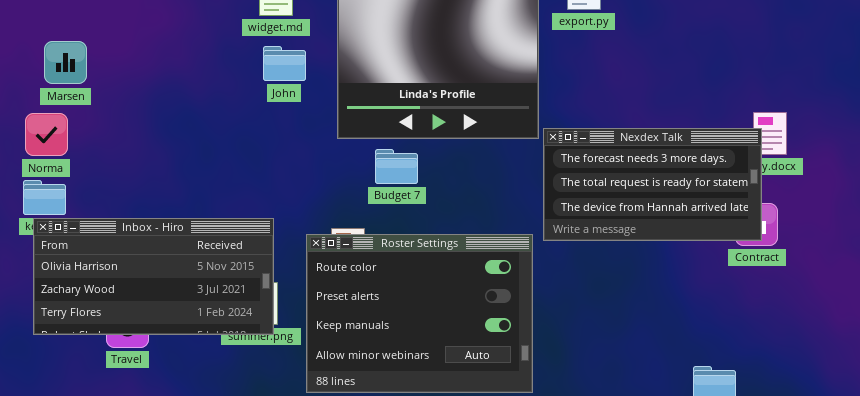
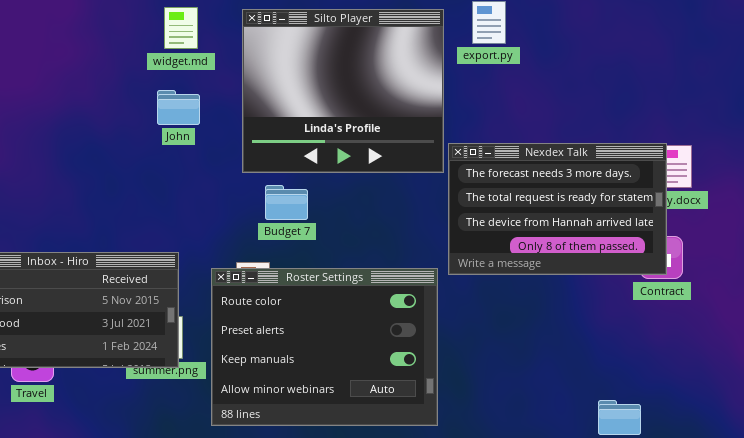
John: [263,46,306,81] -> [157,90,200,125], moved
Nexdex Talk: [543,128,762,241] -> [448,143,667,275], resized
Budget 7: [375,149,418,184] -> [265,185,308,220], moved

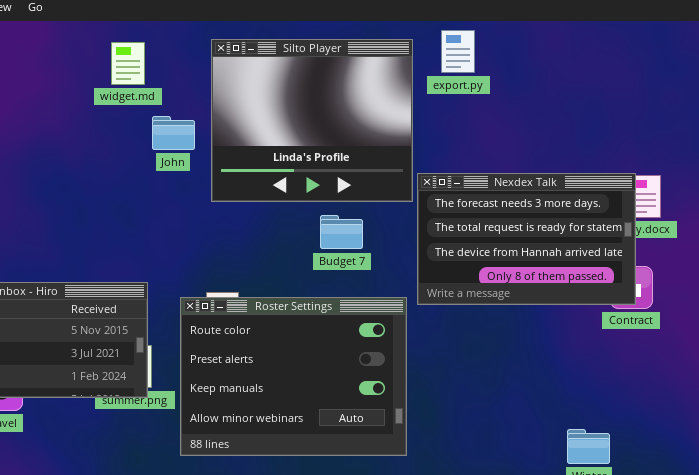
widget.md: [164,7,198,49] -> [111,42,145,85], moved
John: [157,90,200,125] -> [152,116,195,150], moved
Budget 7: [265,185,308,220] -> [320,215,363,249], moved

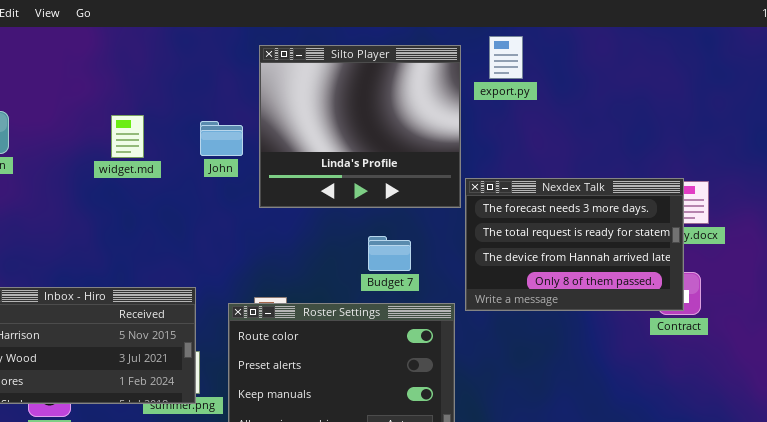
widget.md: [111,42,145,85] -> [111,115,144,158], moved
Budget 7: [320,215,363,249] -> [368,236,411,271], moved

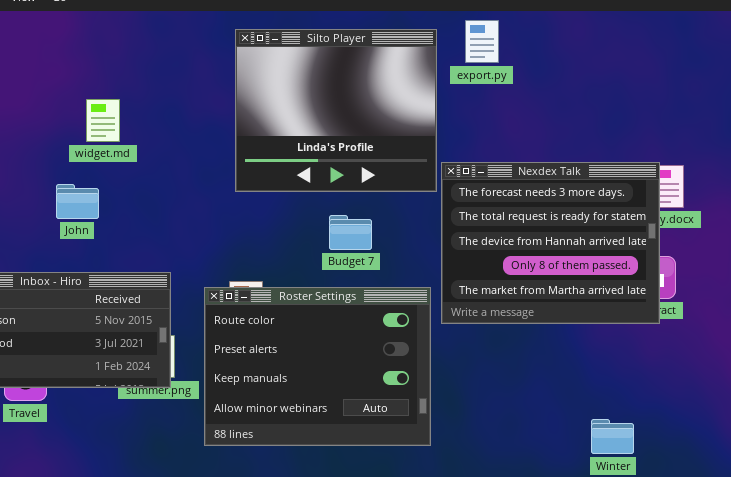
John: [200,121,243,156] -> [56,184,99,219], moved
Nexdex Talk: [465,178,684,311] -> [441,162,660,324], resized
Budget 7: [368,236,411,271] -> [329,215,372,250], moved

